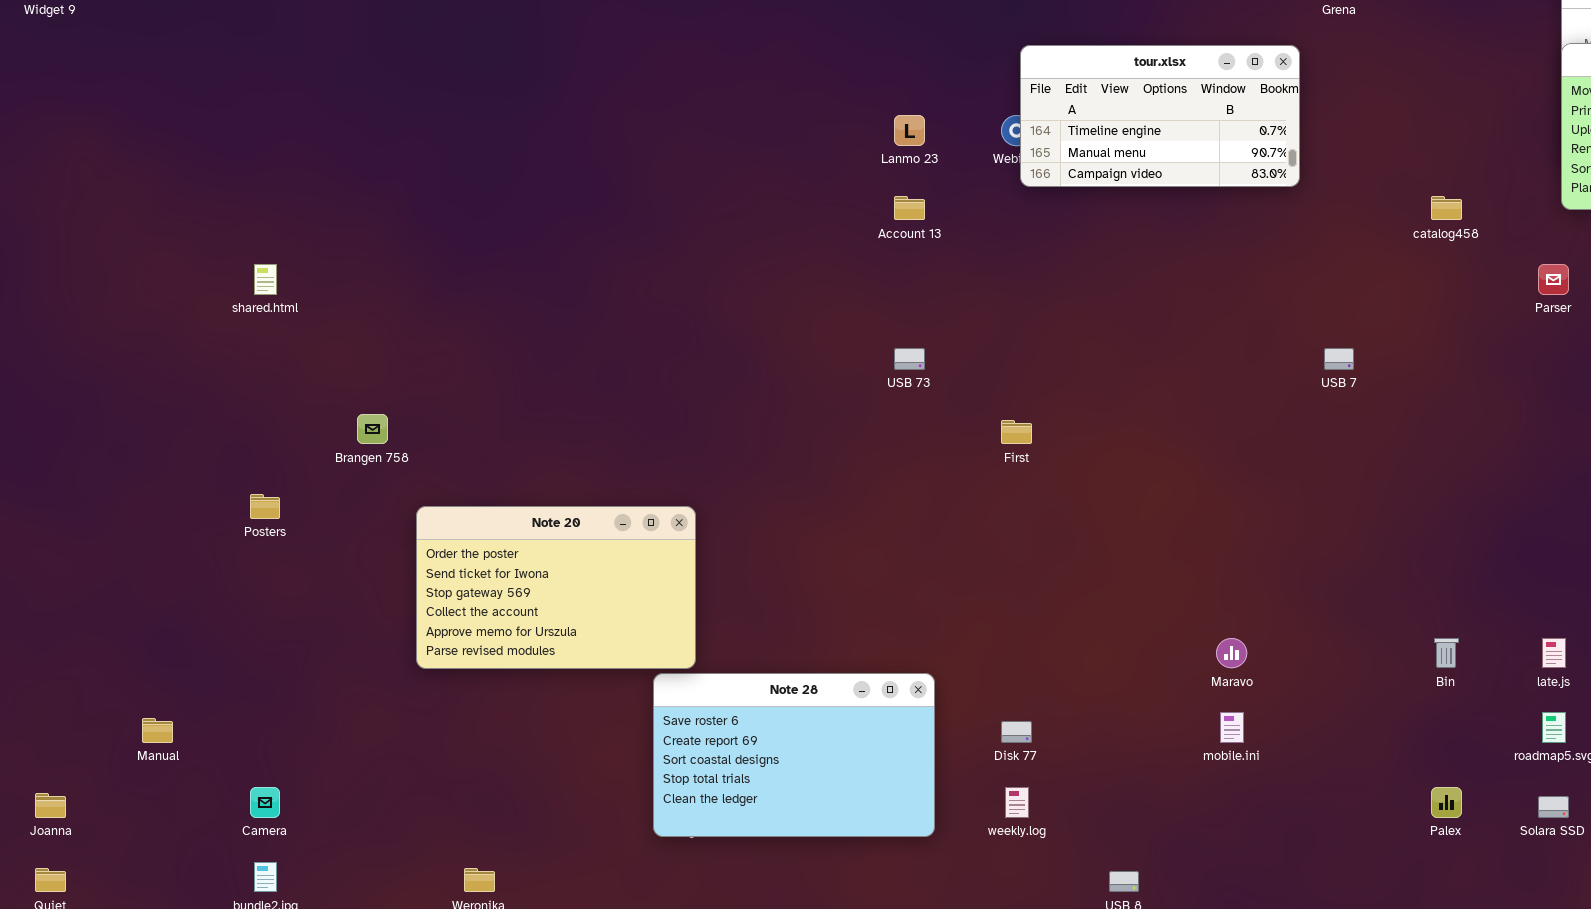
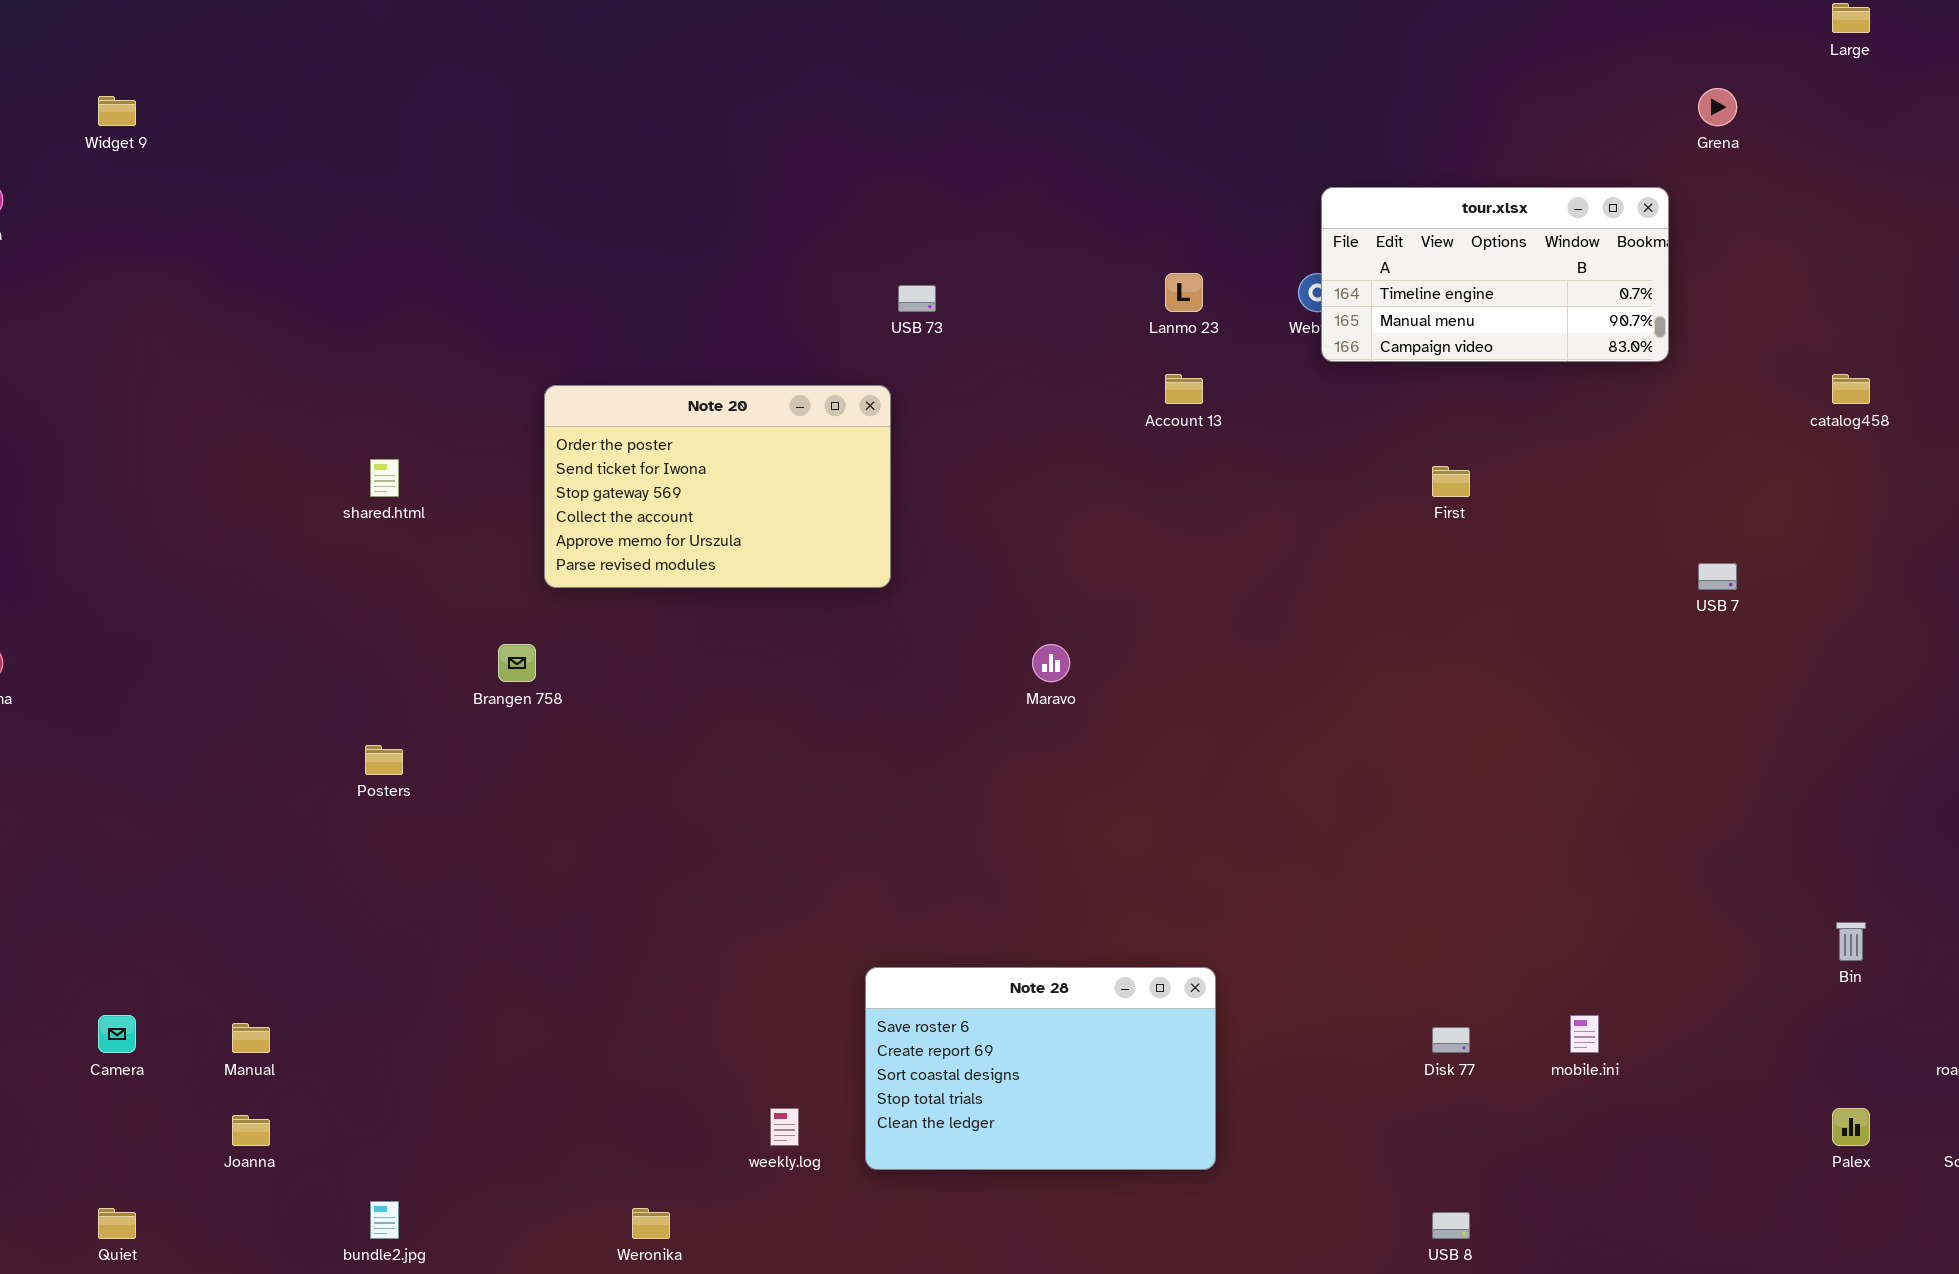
USB 73: [894,348,925,370] -> [898,285,936,312], moved
First: [1001,420,1032,444] -> [1432,466,1470,497], moved
Note 20: [416,506,696,669] -> [544,385,891,588], moved
Maravo: [1216,638,1247,668] -> [1032,644,1070,682], moved
Disk 77: [1001,721,1032,743] -> [1432,1027,1470,1053], moved
Camera: [250,787,280,818] -> [98,1015,136,1053], moved
weekly.log: [1005,787,1029,818] -> [770,1108,799,1146], moved
Joanna: [35,793,66,818] -> [232,1115,270,1146], moved

